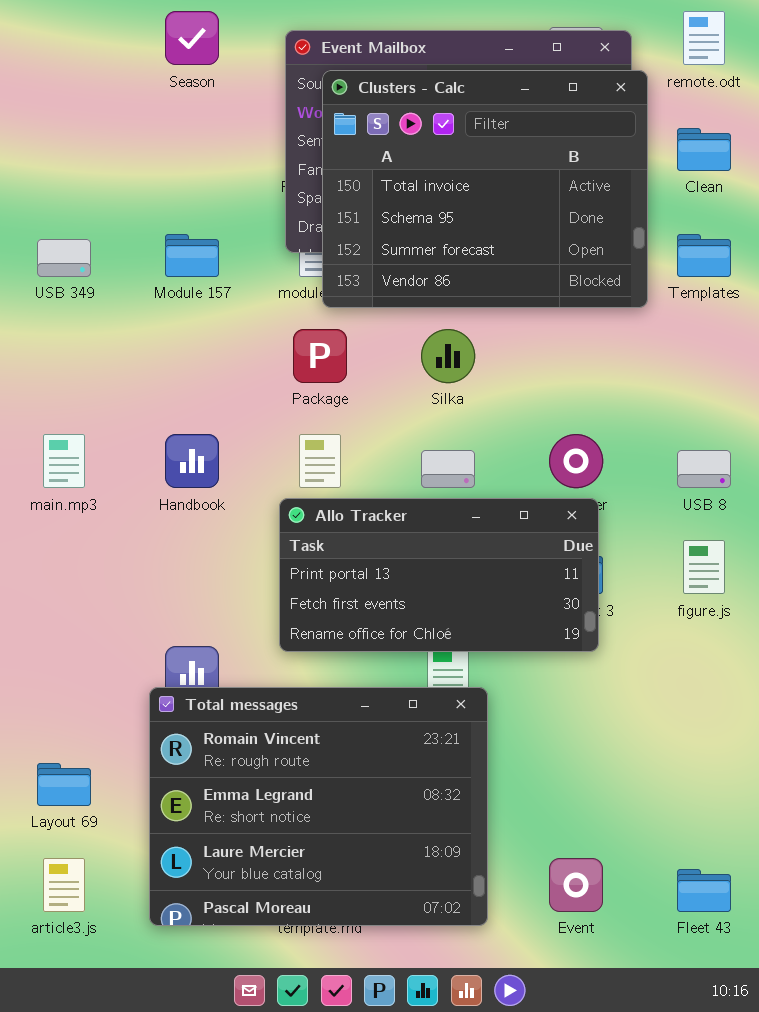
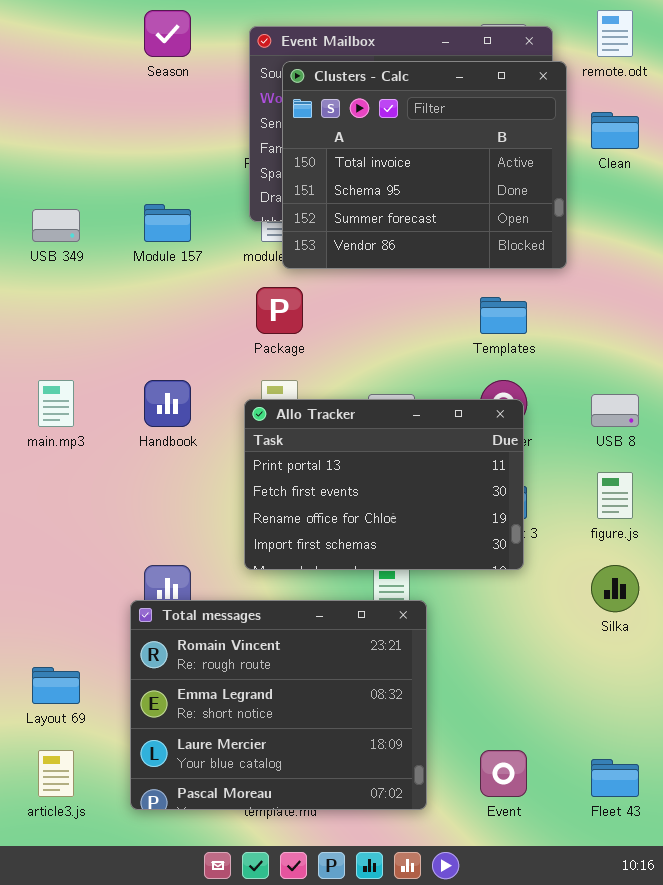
Templates: [677,234,731,277] -> [480,297,527,334], moved
Silka: [421,329,475,383] -> [591,565,639,612], moved
Allo Tracker: [279,498,599,652] -> [244,399,524,570], resized

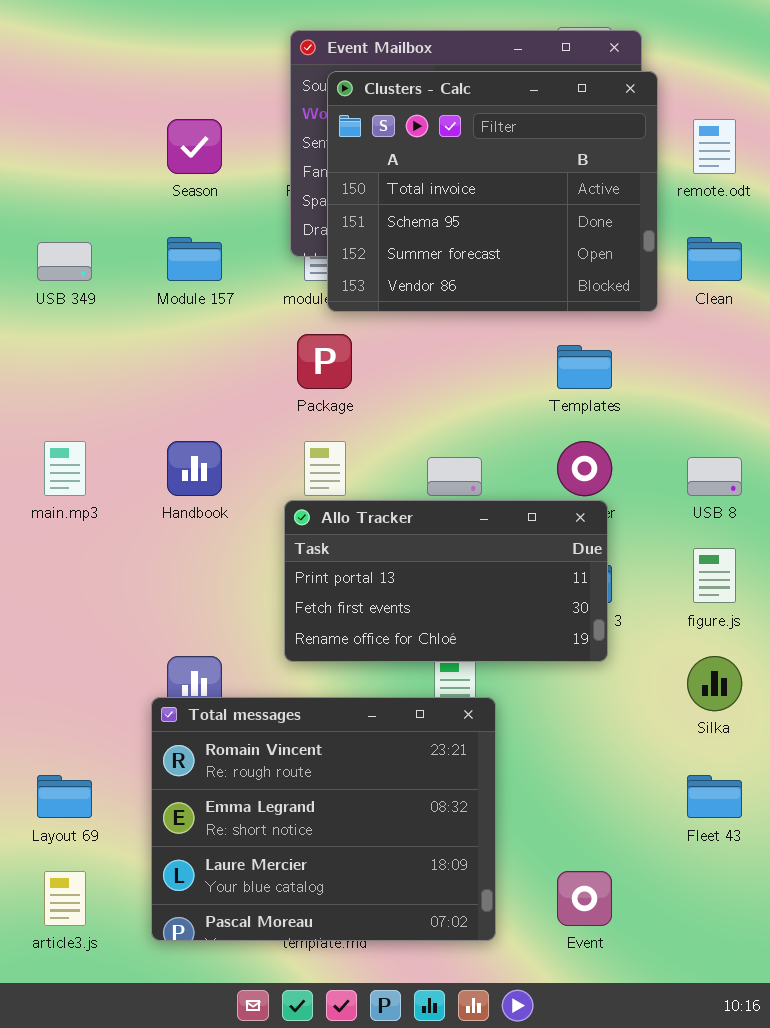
Season: [144,10,191,57] -> [167,119,222,174], moved
remote.odt: [597,10,633,57] -> [693,119,736,174], moved
Clean: [591,112,639,149] -> [687,237,742,281], moved
Allo Tracker: [244,399,524,570] -> [284,500,608,662], resized
Fleet 43: [591,759,639,797] -> [687,775,742,818], moved

